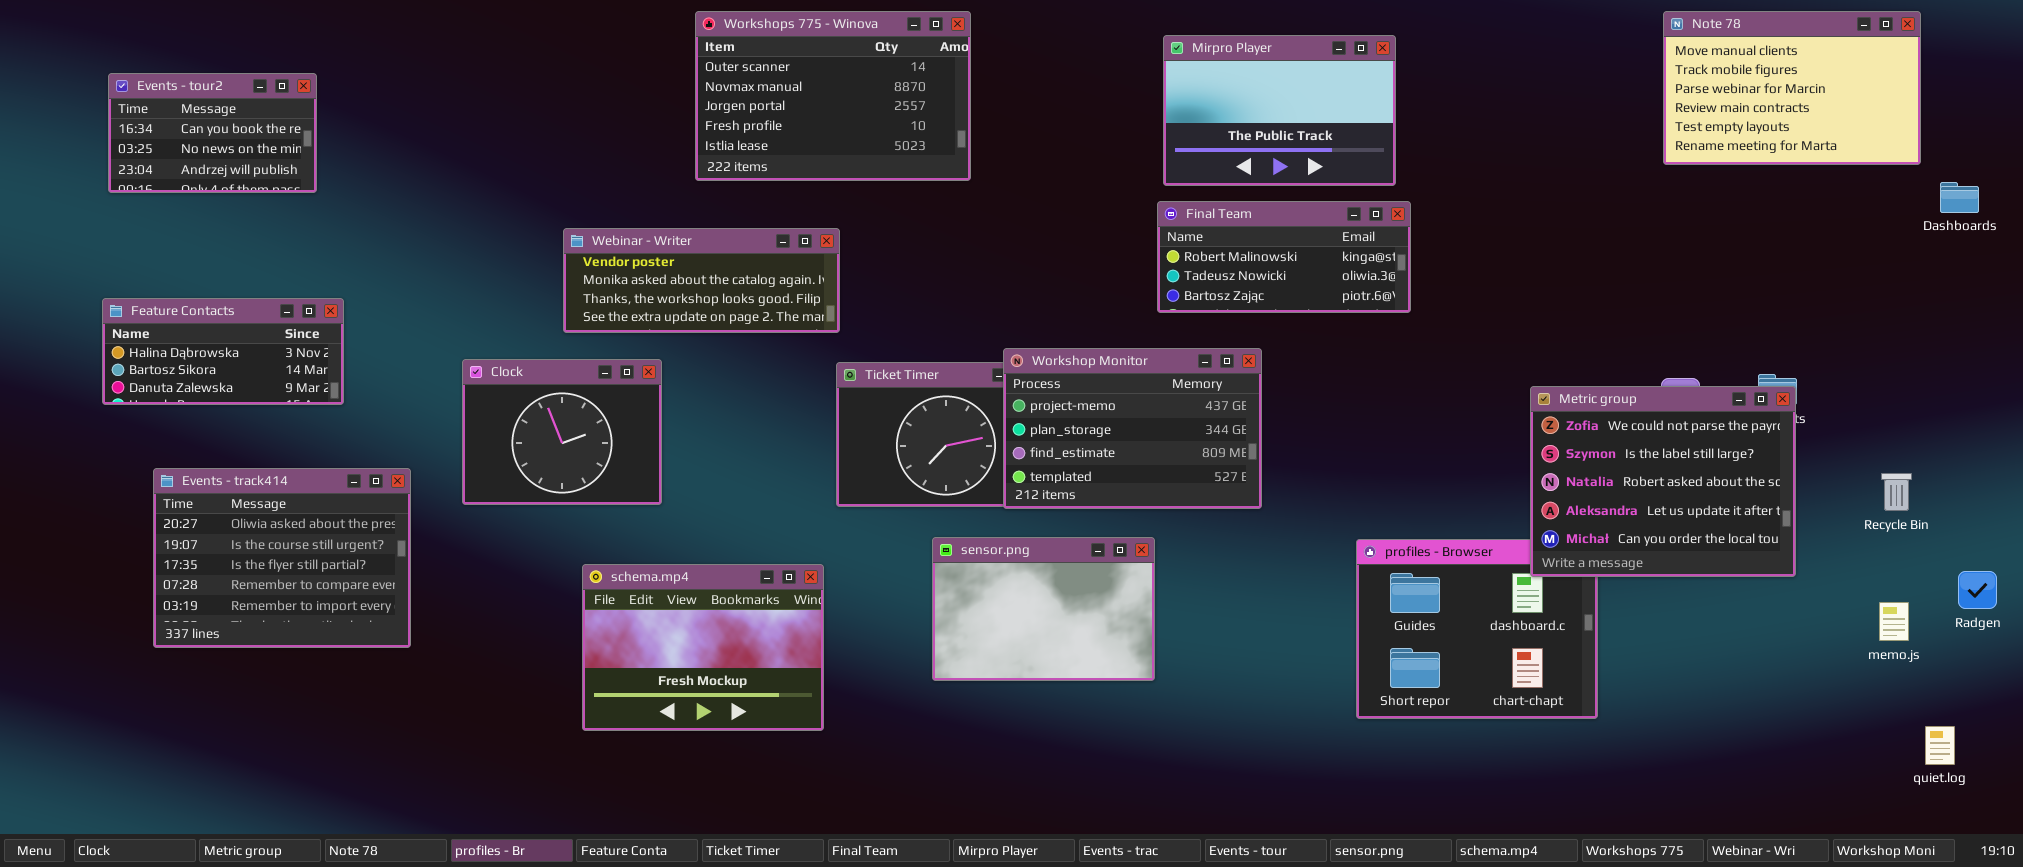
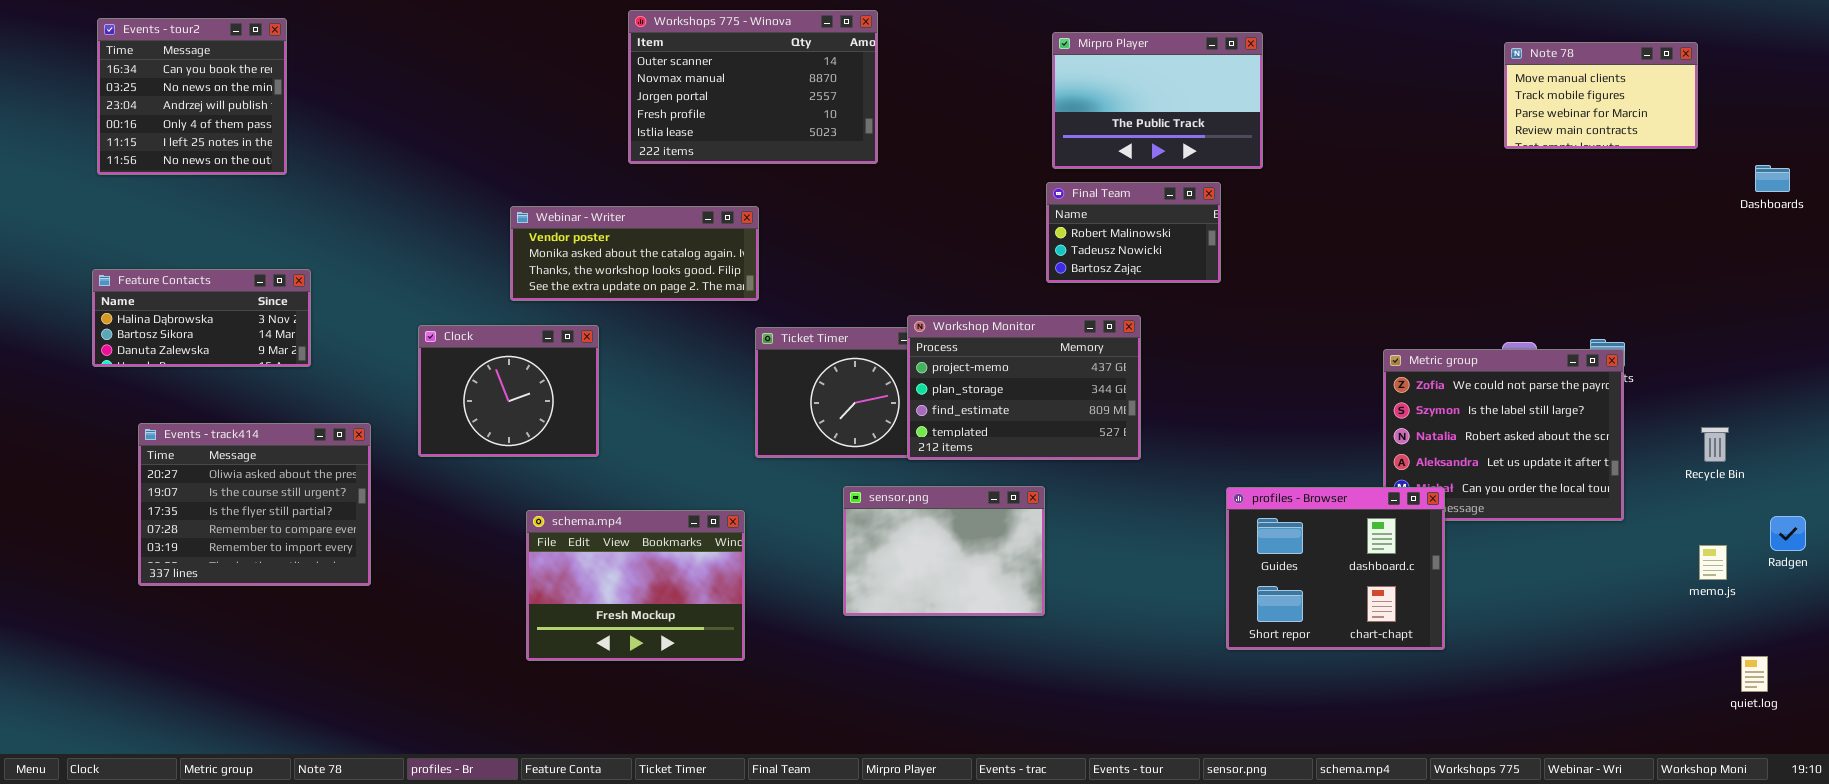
Note 78: [1663,11,1921,165] -> [1504,42,1698,149], resized
Events - tour2: [108,73,317,193] -> [97,18,287,175], resized
Final Team: [1157,201,1411,313] -> [1046,182,1221,283], resized
profiles - Browser: [1356,539,1598,719] -> [1226,487,1445,650], raised

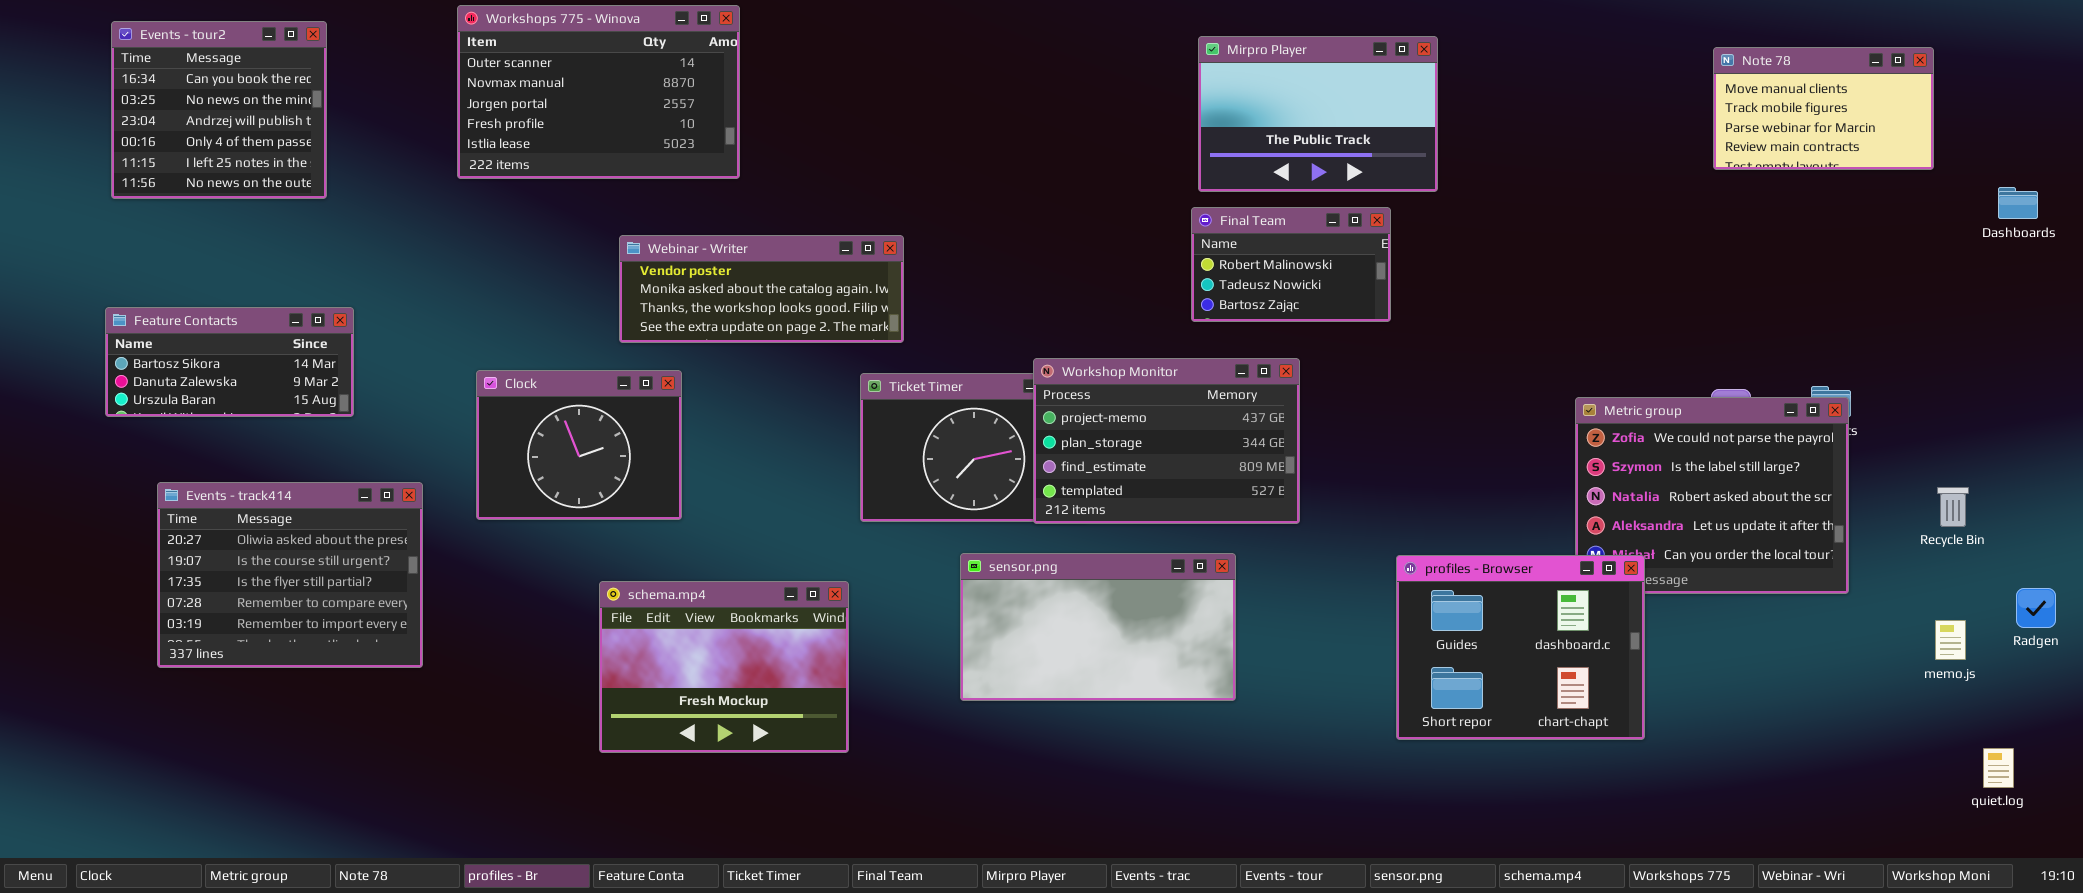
Workshops 775 - Winova: [628,10,878,164] -> [457,5,740,179], moved
Webinar - Writer: [510,206,759,301] -> [619,235,904,343], moved
Feature Contacts: [92,269,311,367] -> [105,307,354,417], scrolled down 1 row
sensor.png: [843,486,1045,616] -> [960,553,1236,701], resized

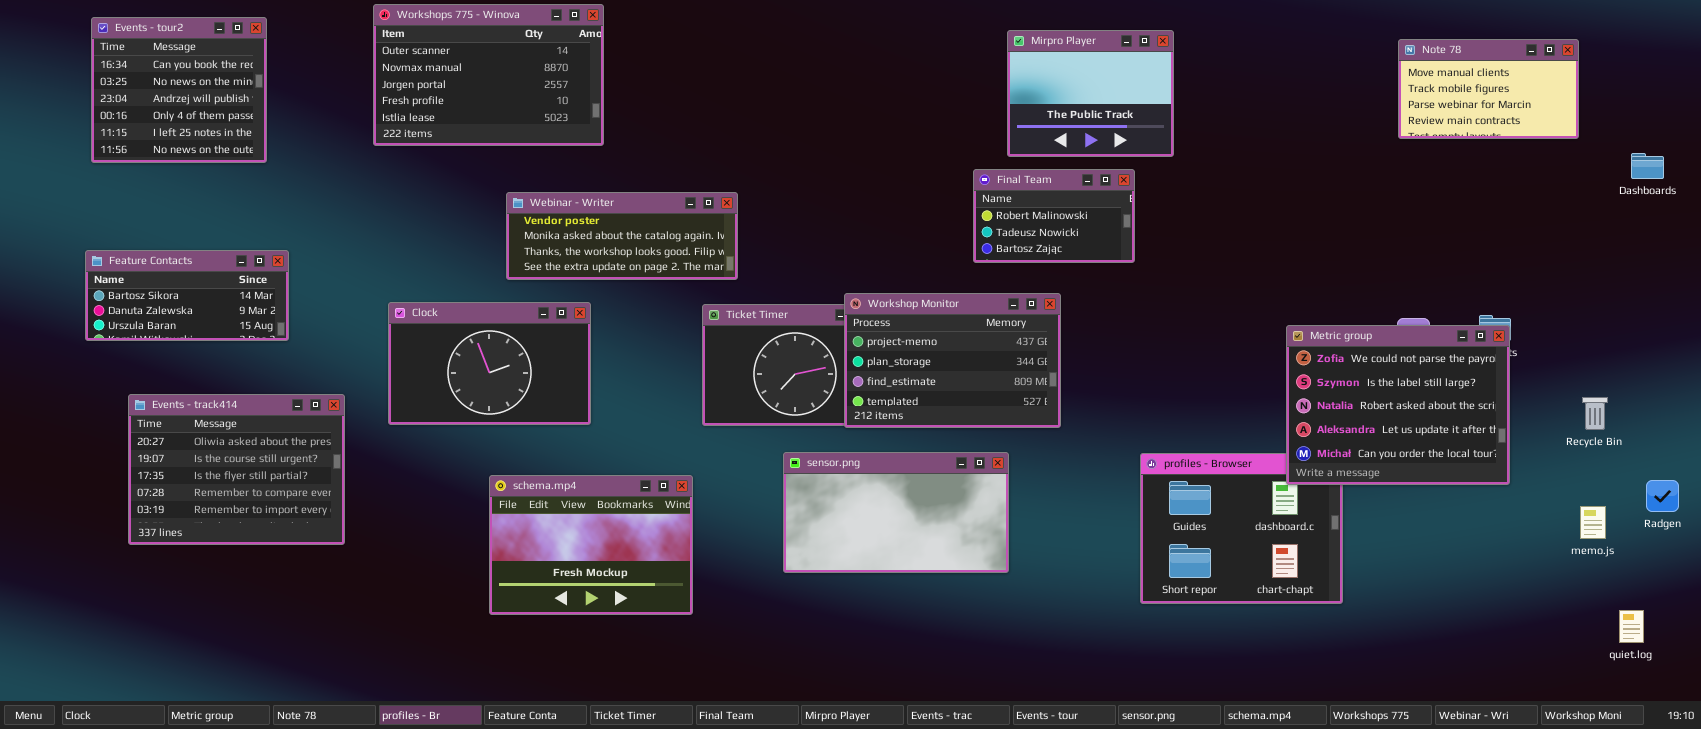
Mirpro Player: [1198,36,1438,192] -> [1007,30,1174,157], resized
Clock: [476,370,682,520] -> [388,302,591,425], resized
Metric group: [1575,397,1849,594] -> [1286,325,1510,485], raised

